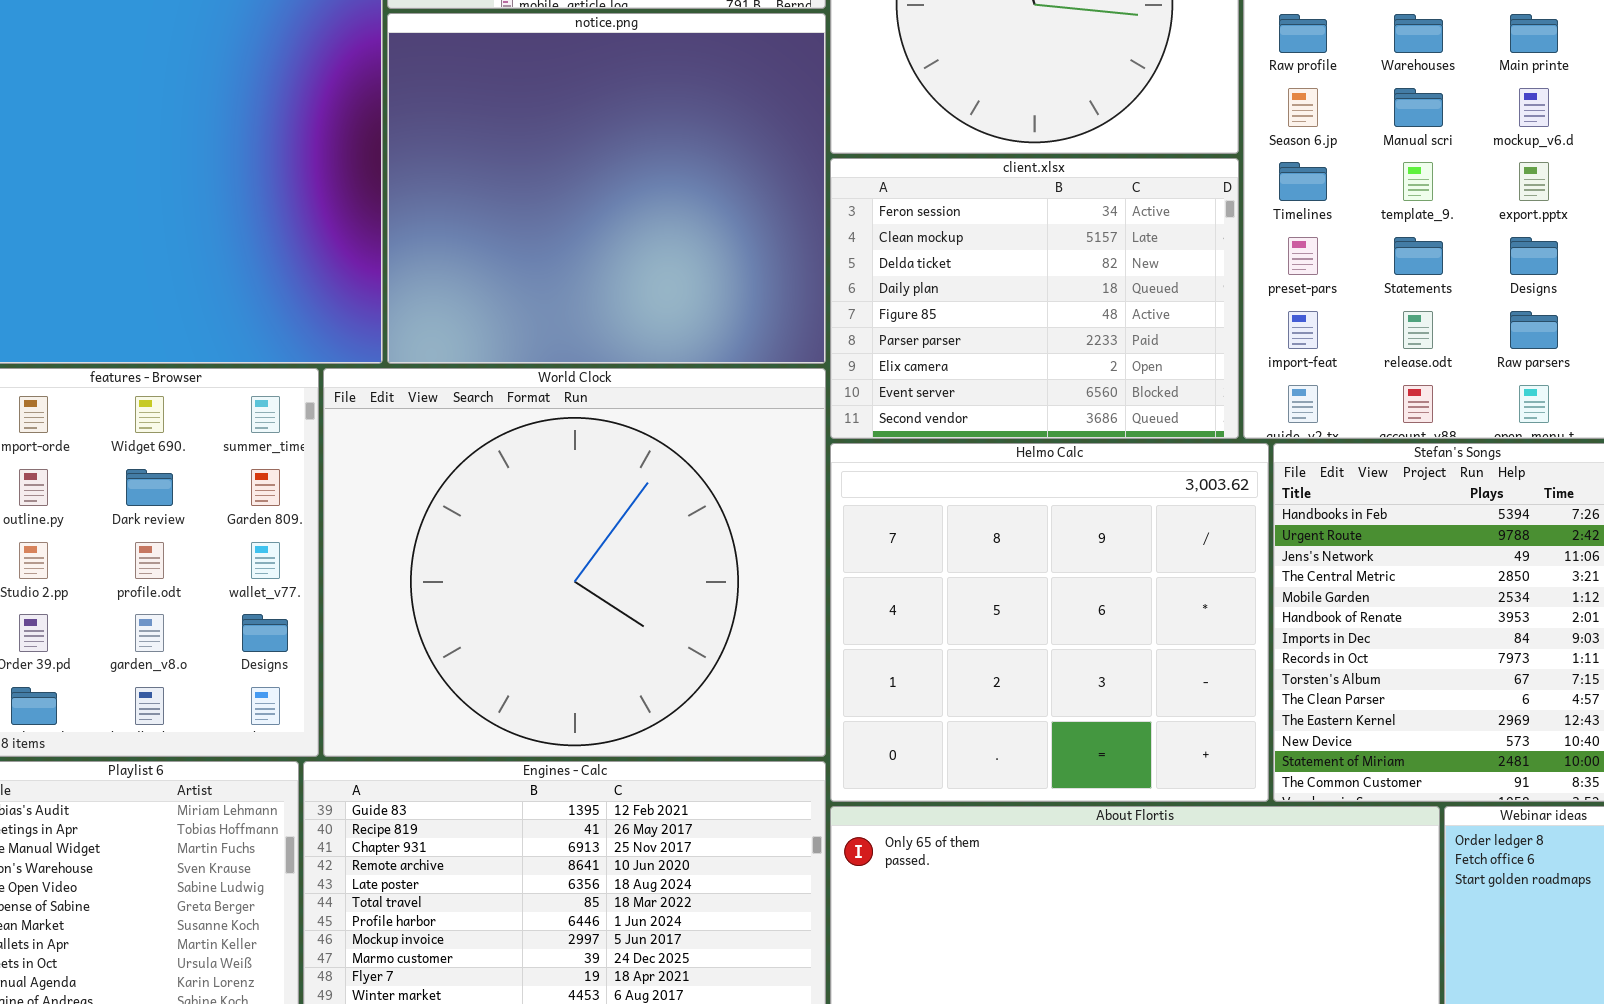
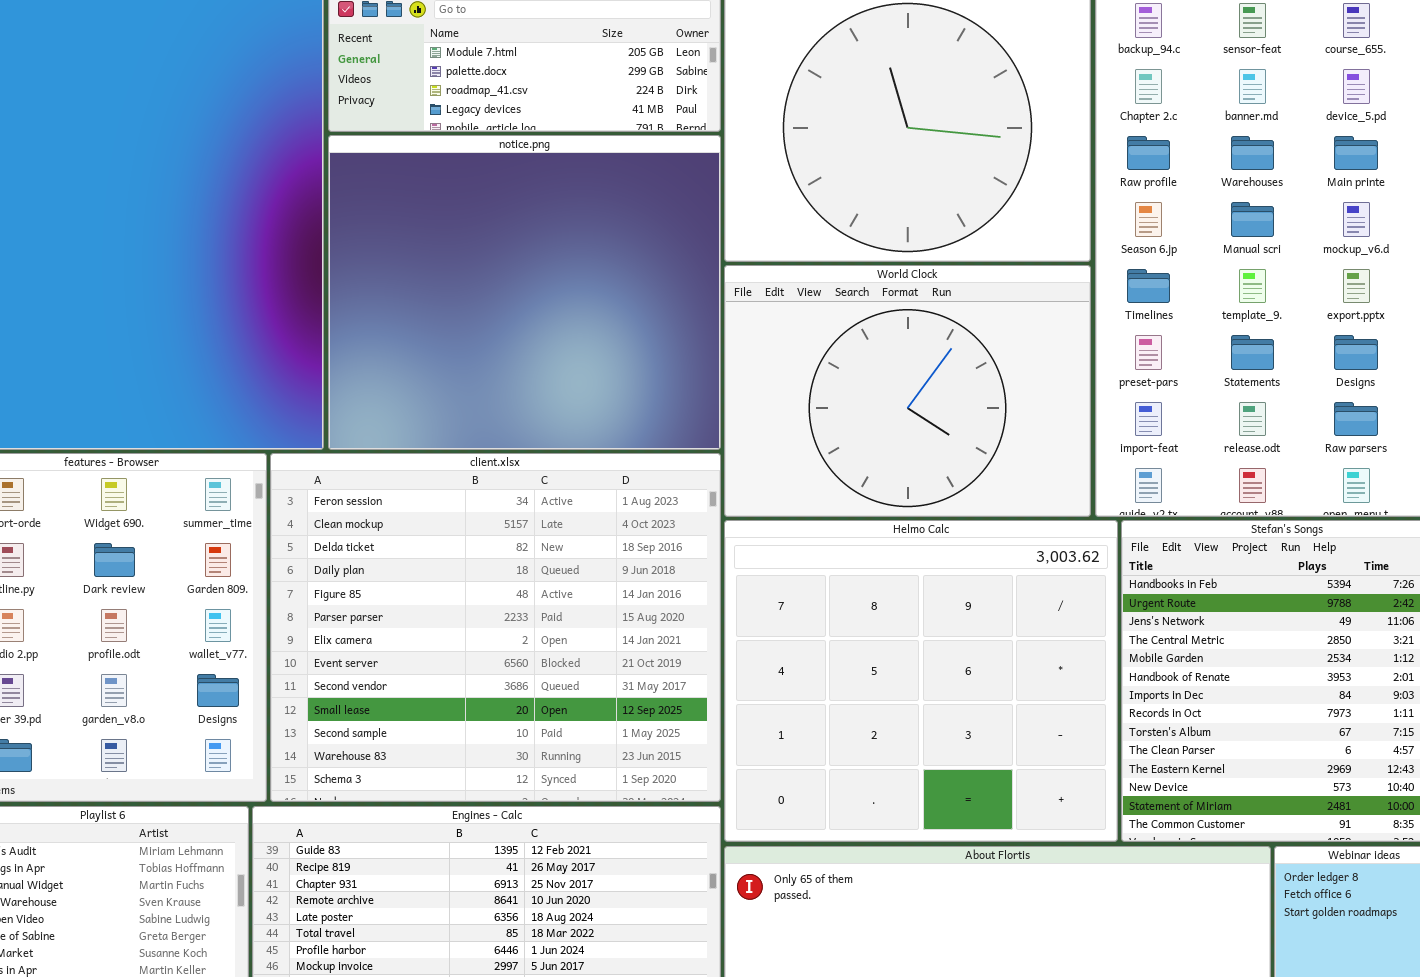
client.xlsx: [830,158,1239,439] -> [270,453,721,802], moved, resized
World Clock: [323,368,826,757] -> [724,265,1091,517], moved, resized

